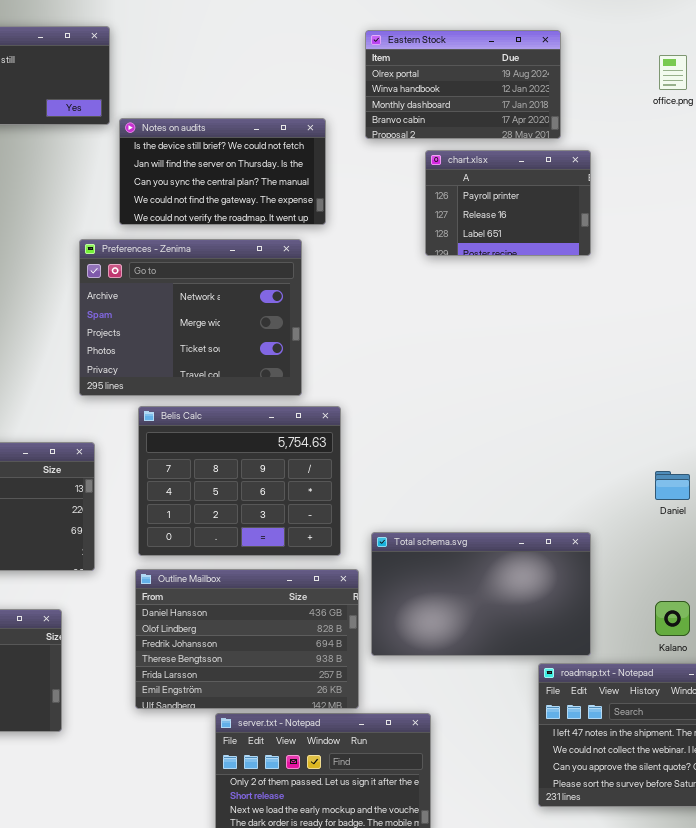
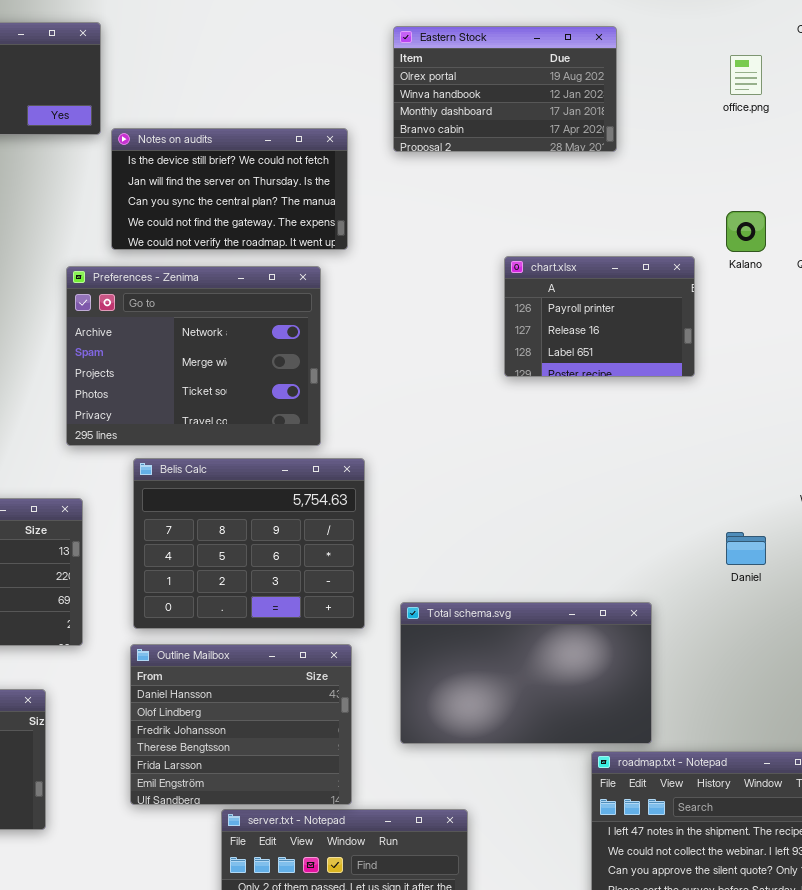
chart.xlsx: [425,150,591,256] -> [504,256,695,377], moved
Outline Mailbox: [135,569,359,709] -> [130,644,352,805], resized
Kalano: [655,601,690,636] -> [726,211,766,252], moved

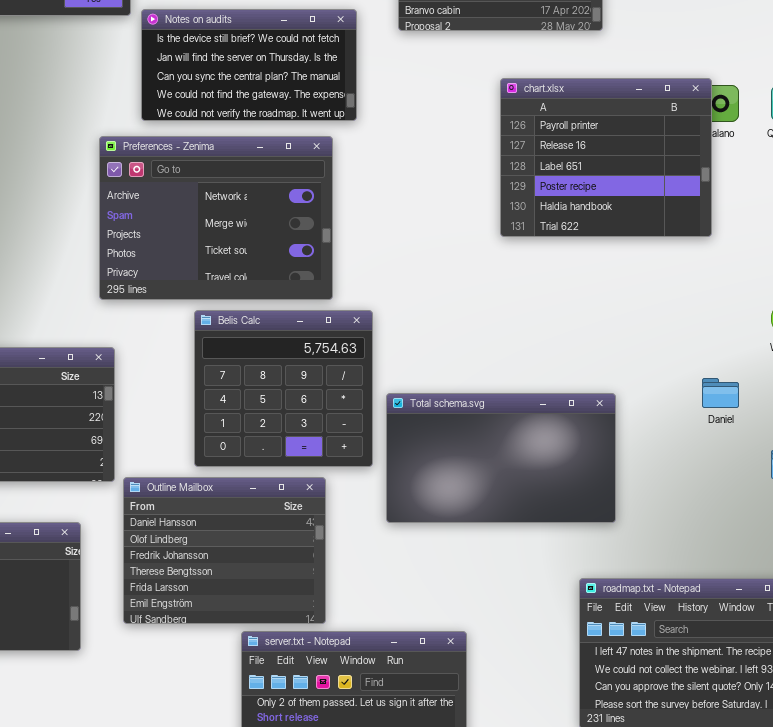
chart.xlsx: [504,256,695,377] -> [500,78,712,237], resized
Belis Calc: [133,458,365,629] -> [194,310,373,467], resized
Total schema.svg: [400,602,652,744] -> [386,393,616,523], moved
Outline Mailbox: [130,644,352,805] -> [123,477,326,624], moved

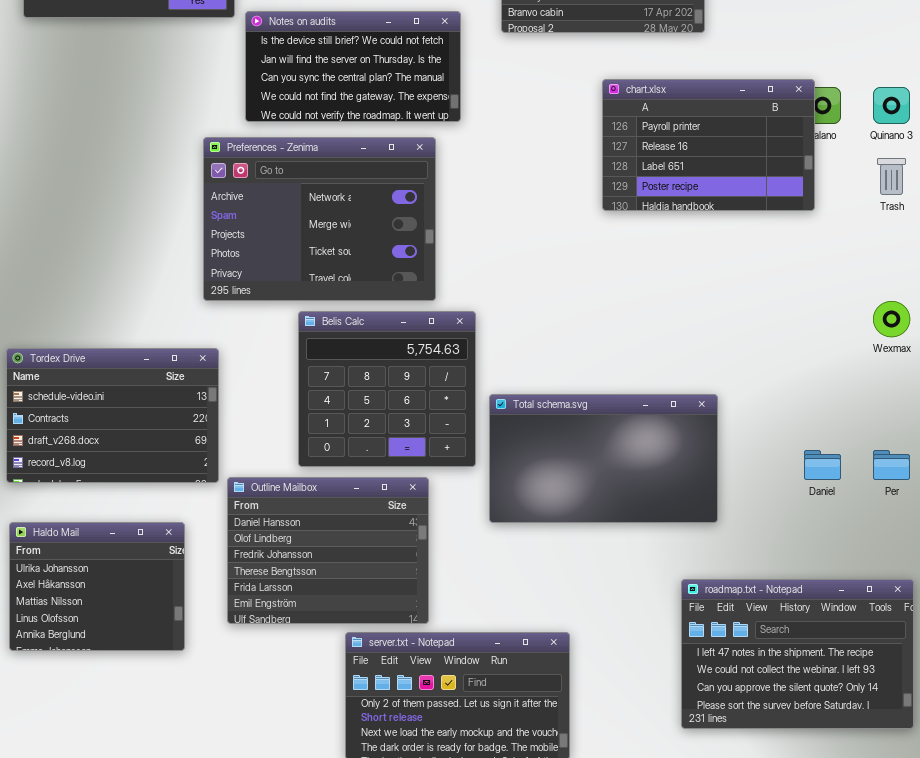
chart.xlsx: [500,78,712,237] -> [602,79,815,211], resized
Daniel: [702,378,739,408] -> [804,450,841,480], moved

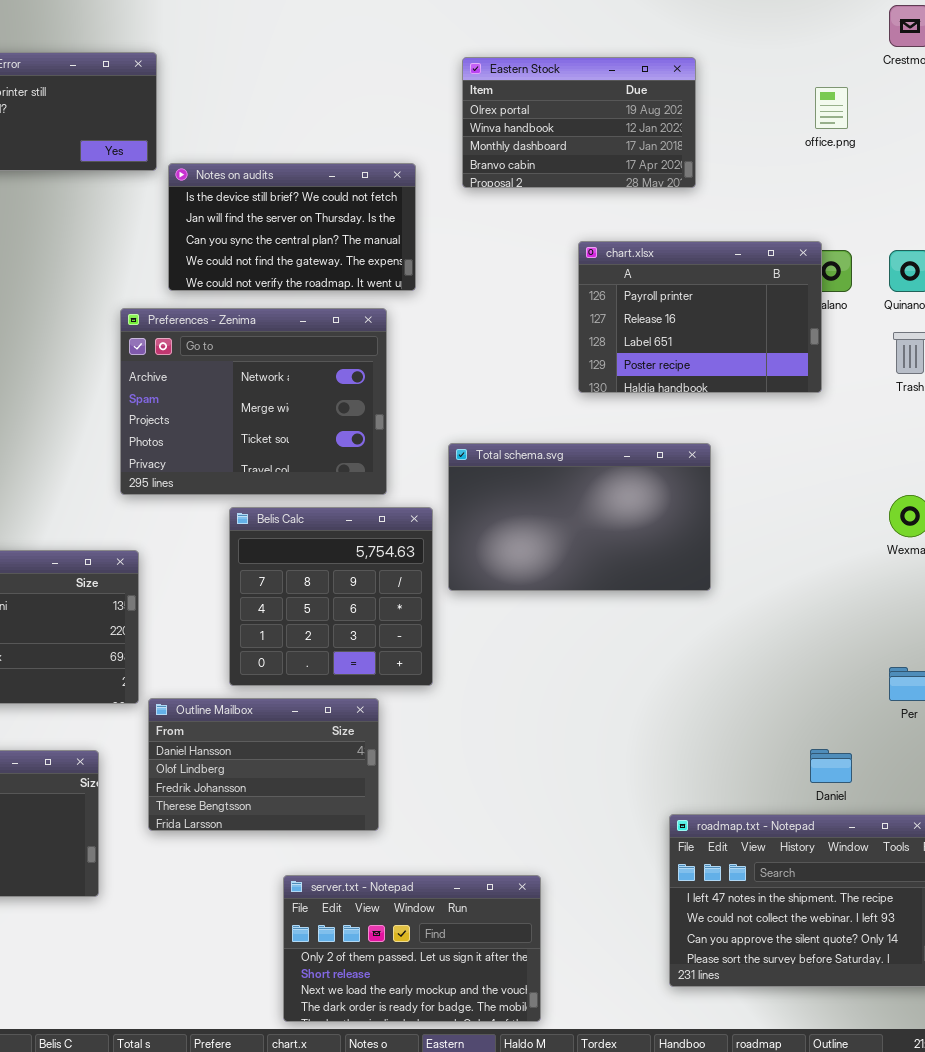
Total schema.svg: [489,394,718,523] -> [448,443,711,591], moved
Daniel: [804,450,841,480] -> [810,749,852,783], moved
Outline Mailbox: [227,477,429,624] -> [148,698,379,831], resized

